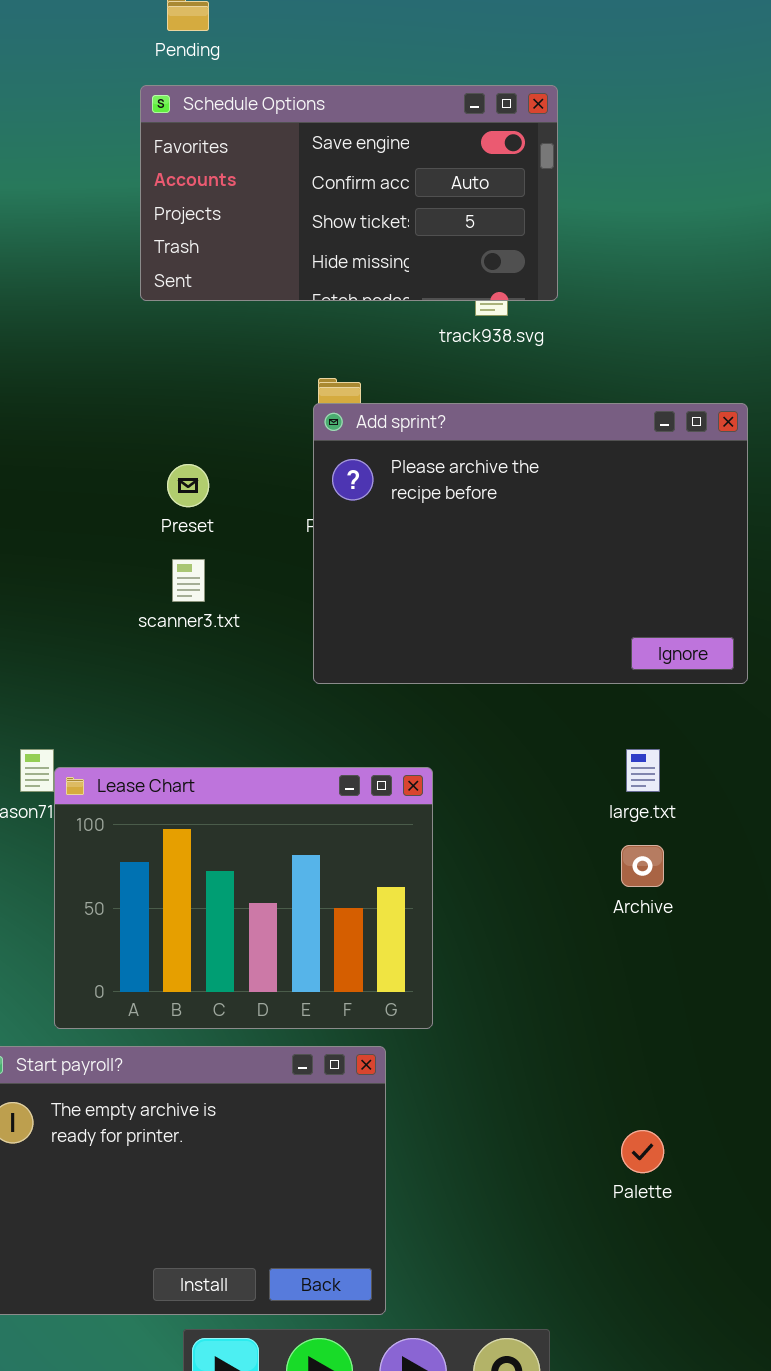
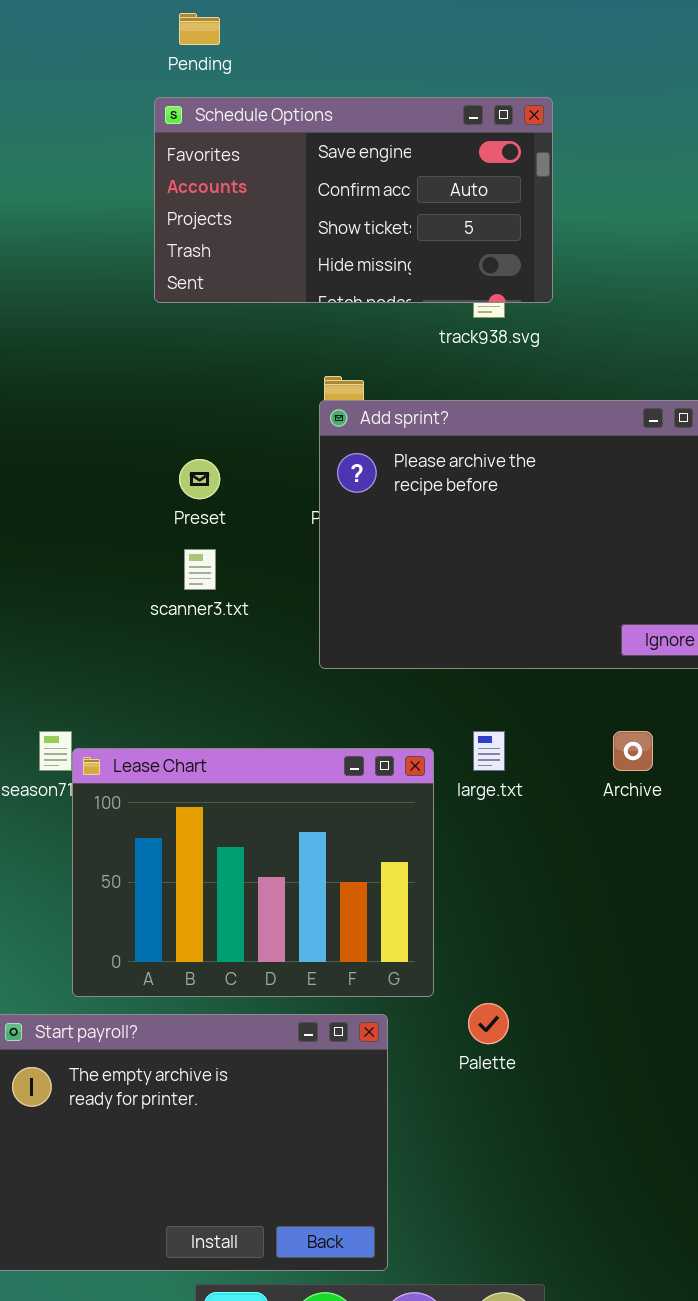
large.txt: [626,749,660,792] -> [473,731,505,771], moved
Archive: [621,845,664,887] -> [613,731,653,771], moved
Palette: [621,1130,664,1173] -> [468,1003,509,1044], moved

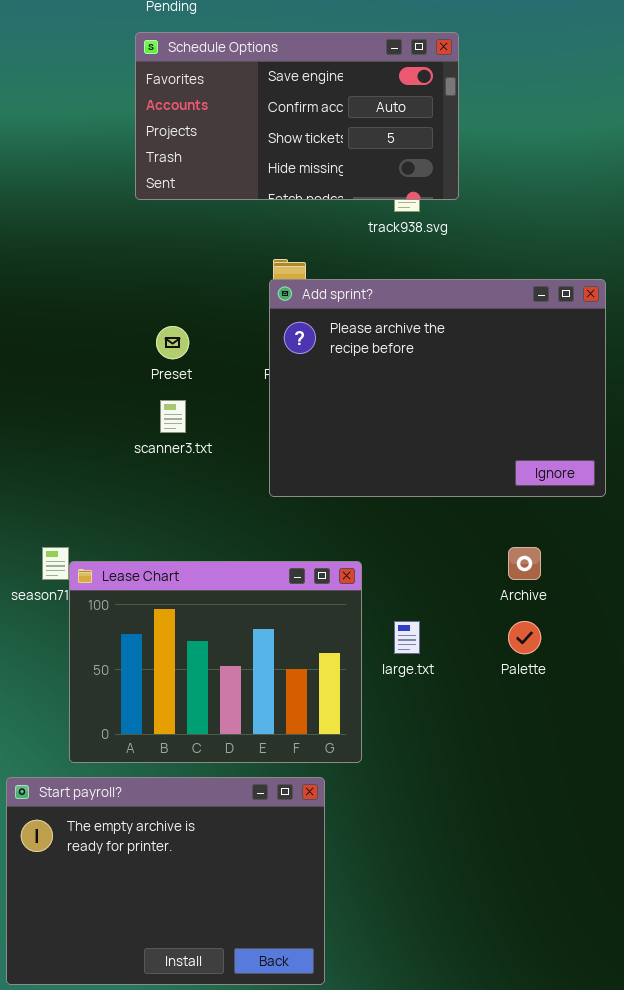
large.txt: [473,731,505,771] -> [394,621,420,654], moved
Palette: [468,1003,509,1044] -> [508,621,541,654], moved

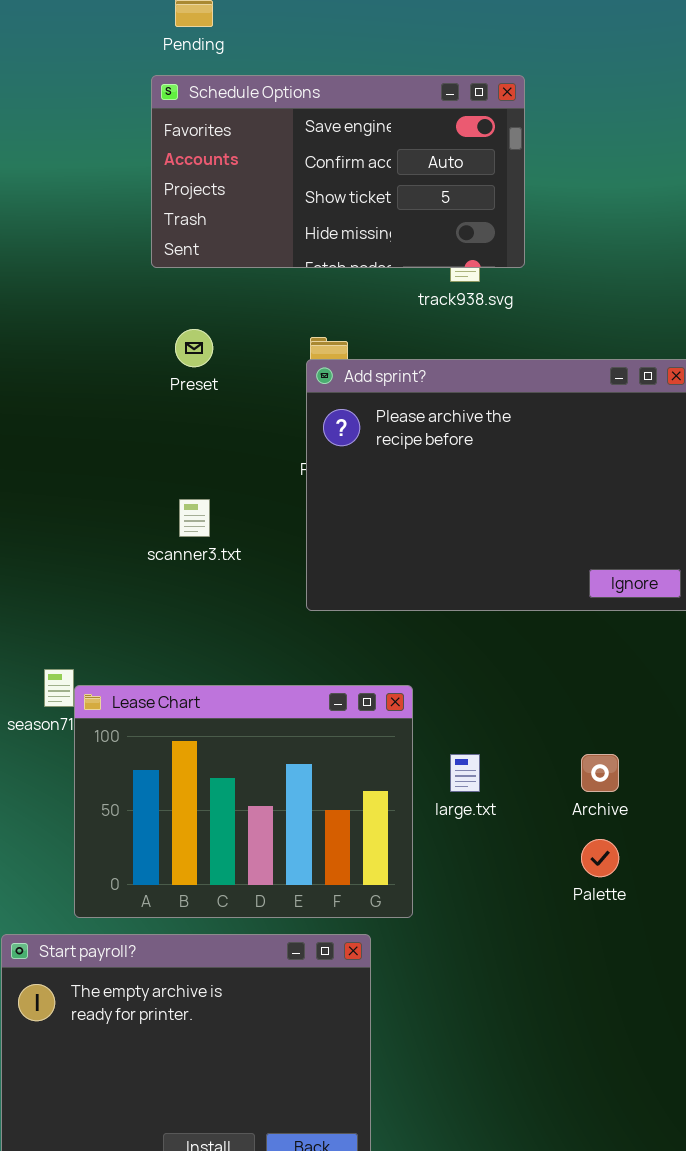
Preset: [156,326,189,359] -> [175,329,213,367], moved
Archive: [508,547,541,580] -> [581,754,619,792], moved
Palette: [508,621,541,654] -> [581,839,619,877], moved

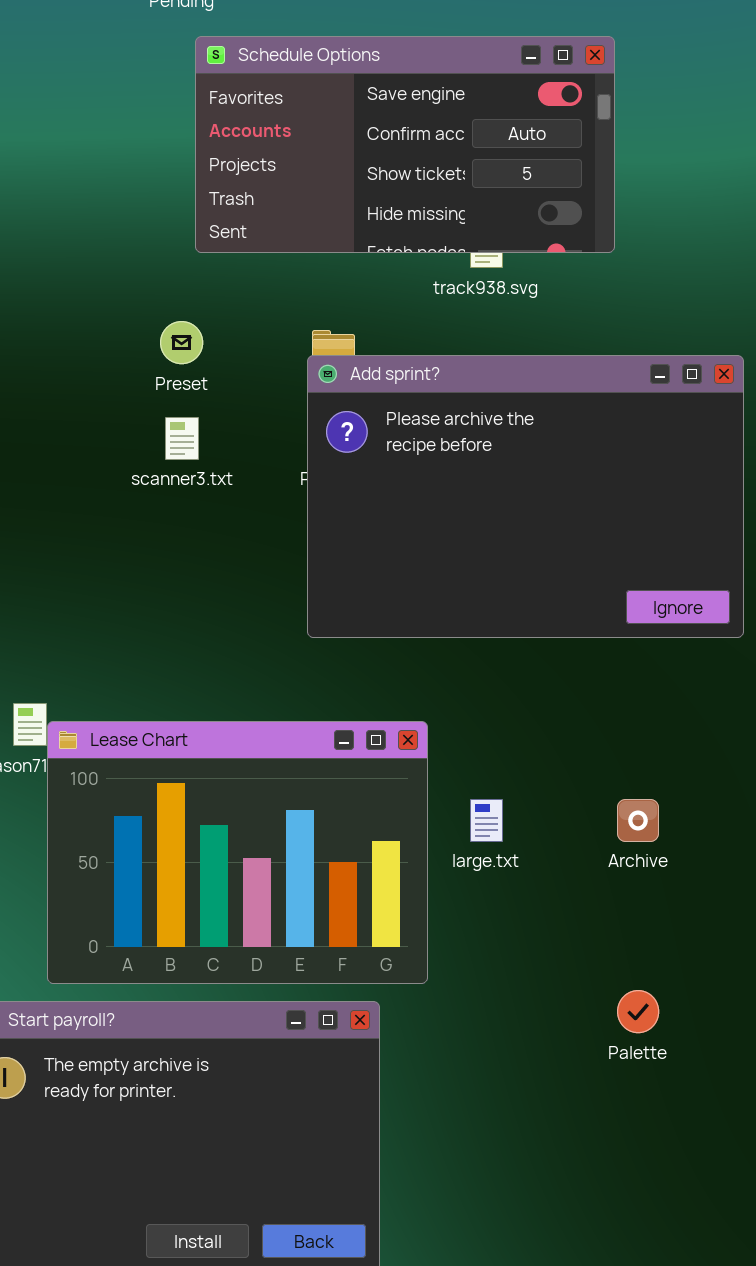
Schedule Options: [151,75,525,268] -> [195,36,615,253], moved
scanner3.txt: [179,499,210,537] -> [165,417,199,460], moved
Palette: [581,839,619,877] -> [617,990,659,1033], moved

